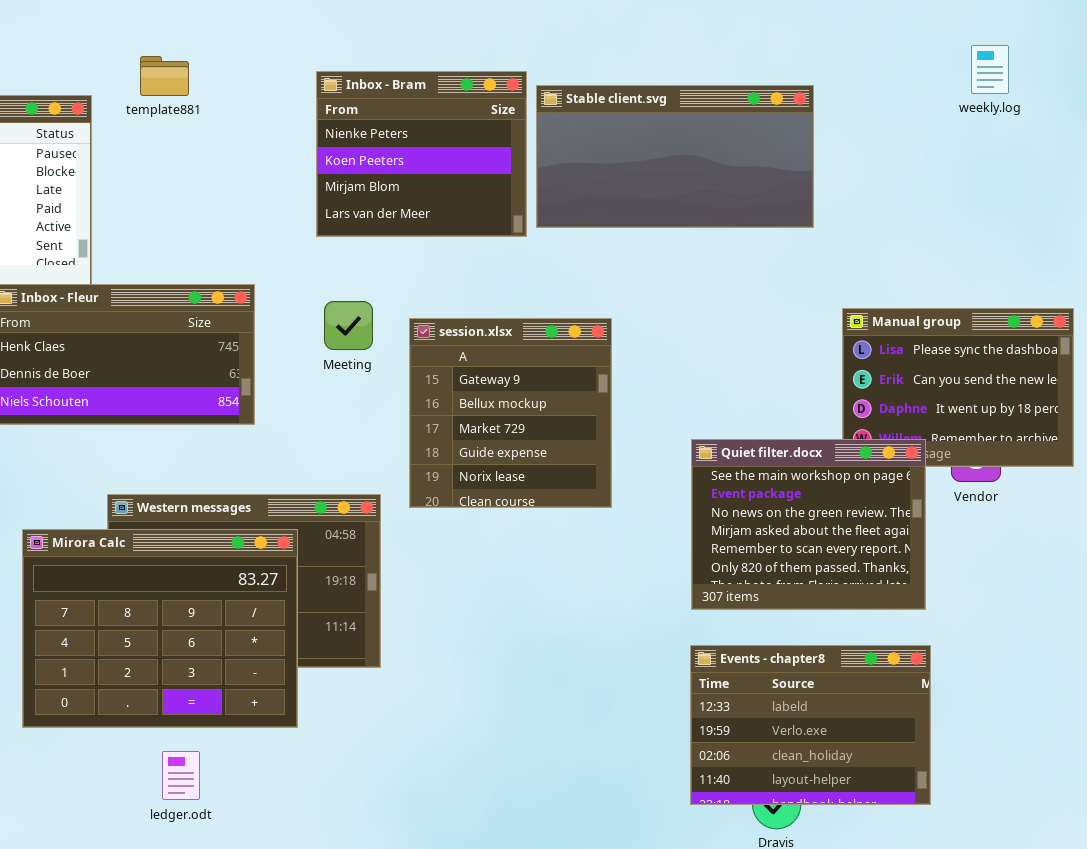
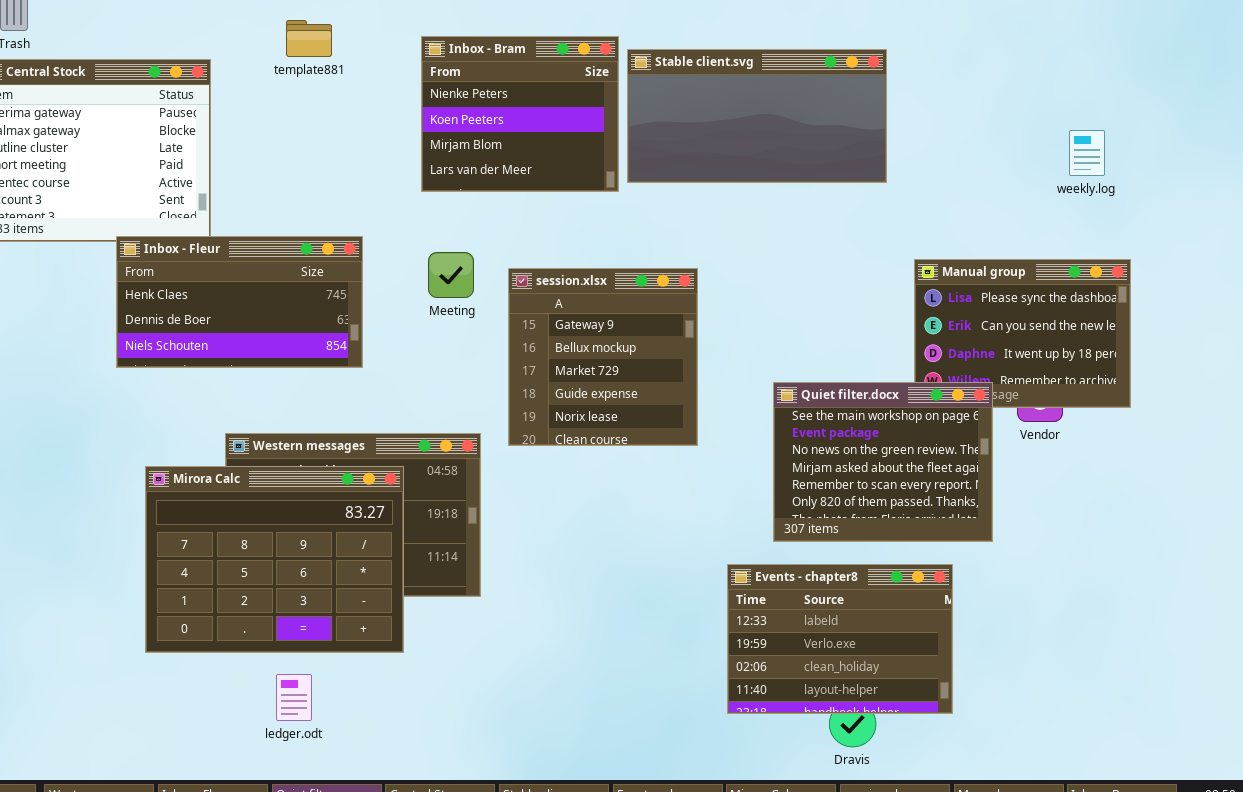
weekly.log: [971,45,1009,94] -> [1069,130,1105,176], moved
template881: [140,56,189,96] -> [286,20,332,57], moved
Events - chapter8: [690,645,931,805] -> [727,564,953,714], moved

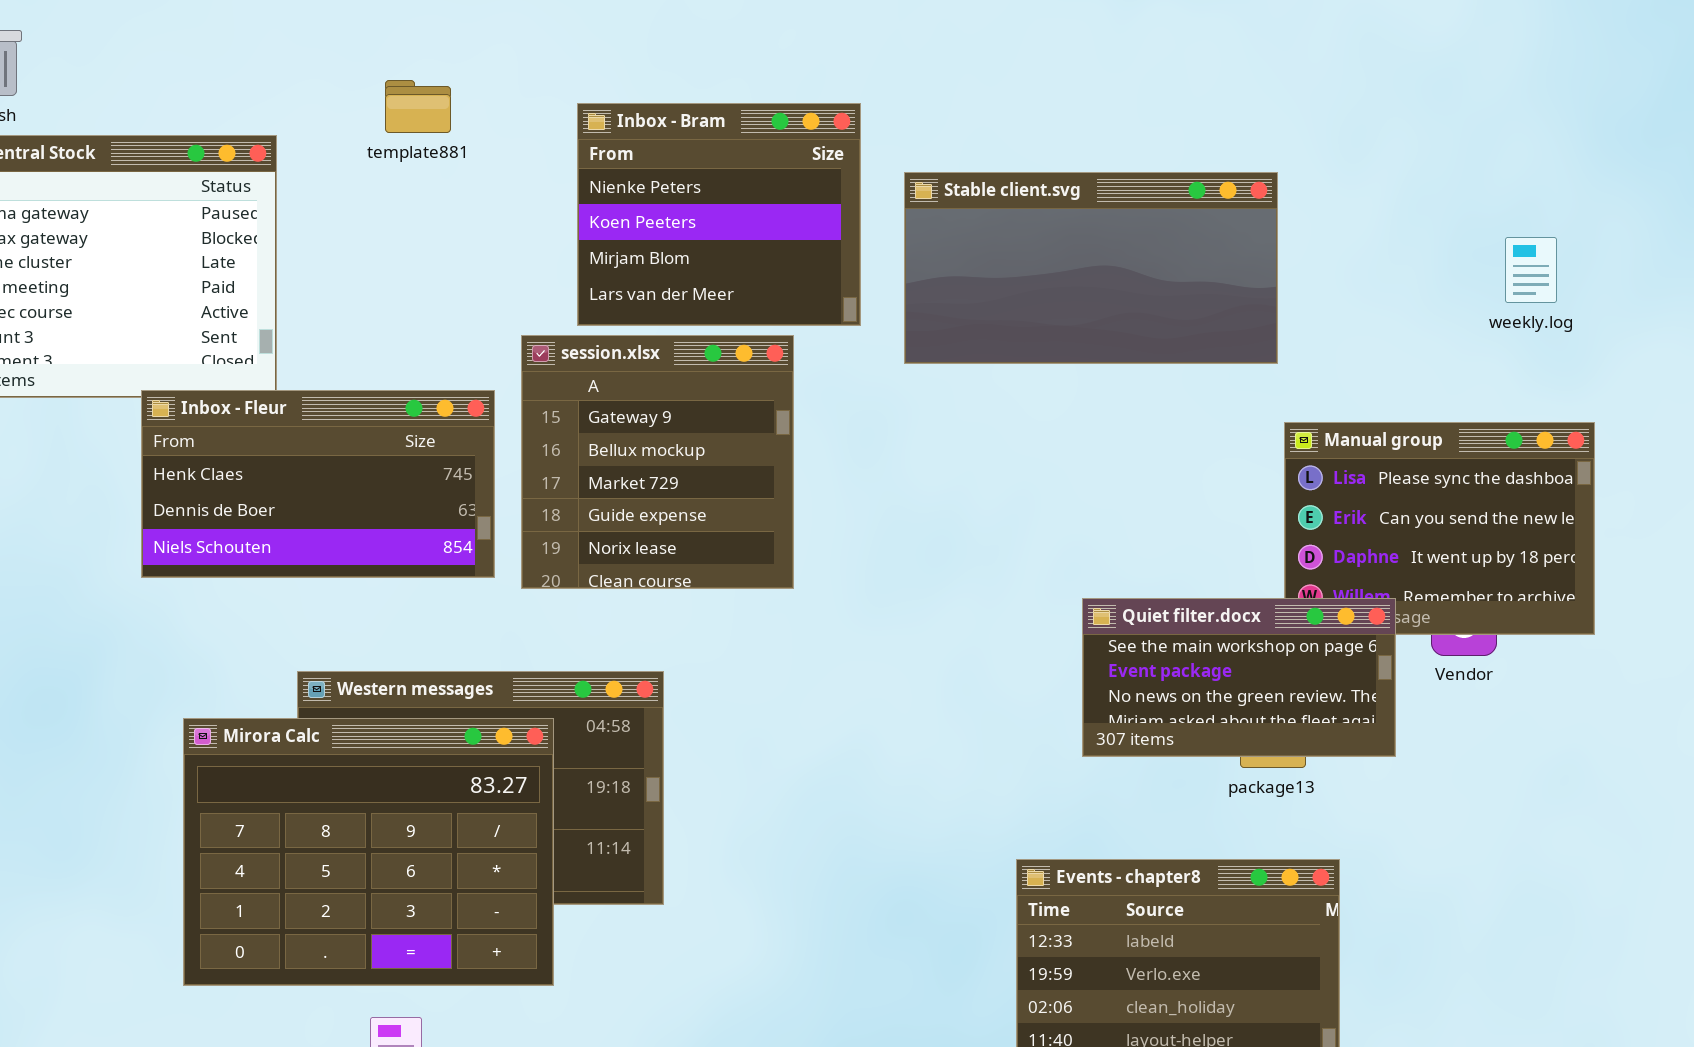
Stable client.svg: [627,49,887,183] -> [904,172,1278,364], moved
session.xlsx: [508,268,698,446] -> [521,335,794,589], moved
Quiet filter.docx: [773,382,993,542] -> [1082,598,1396,757], resized

